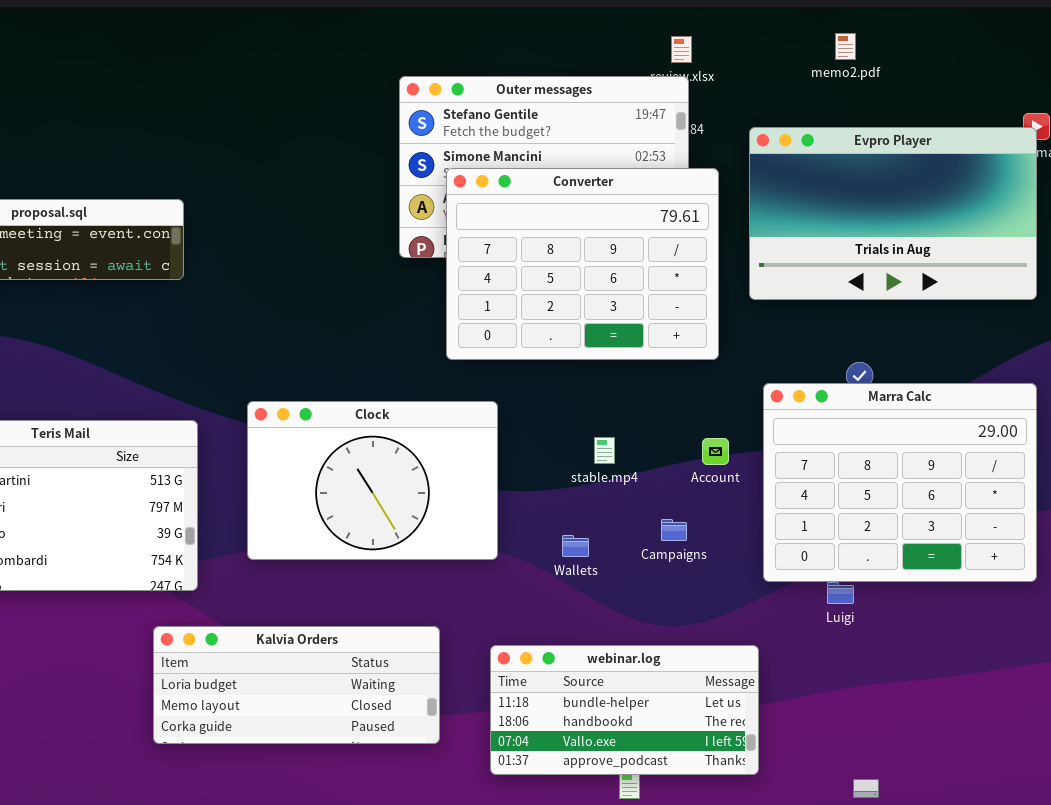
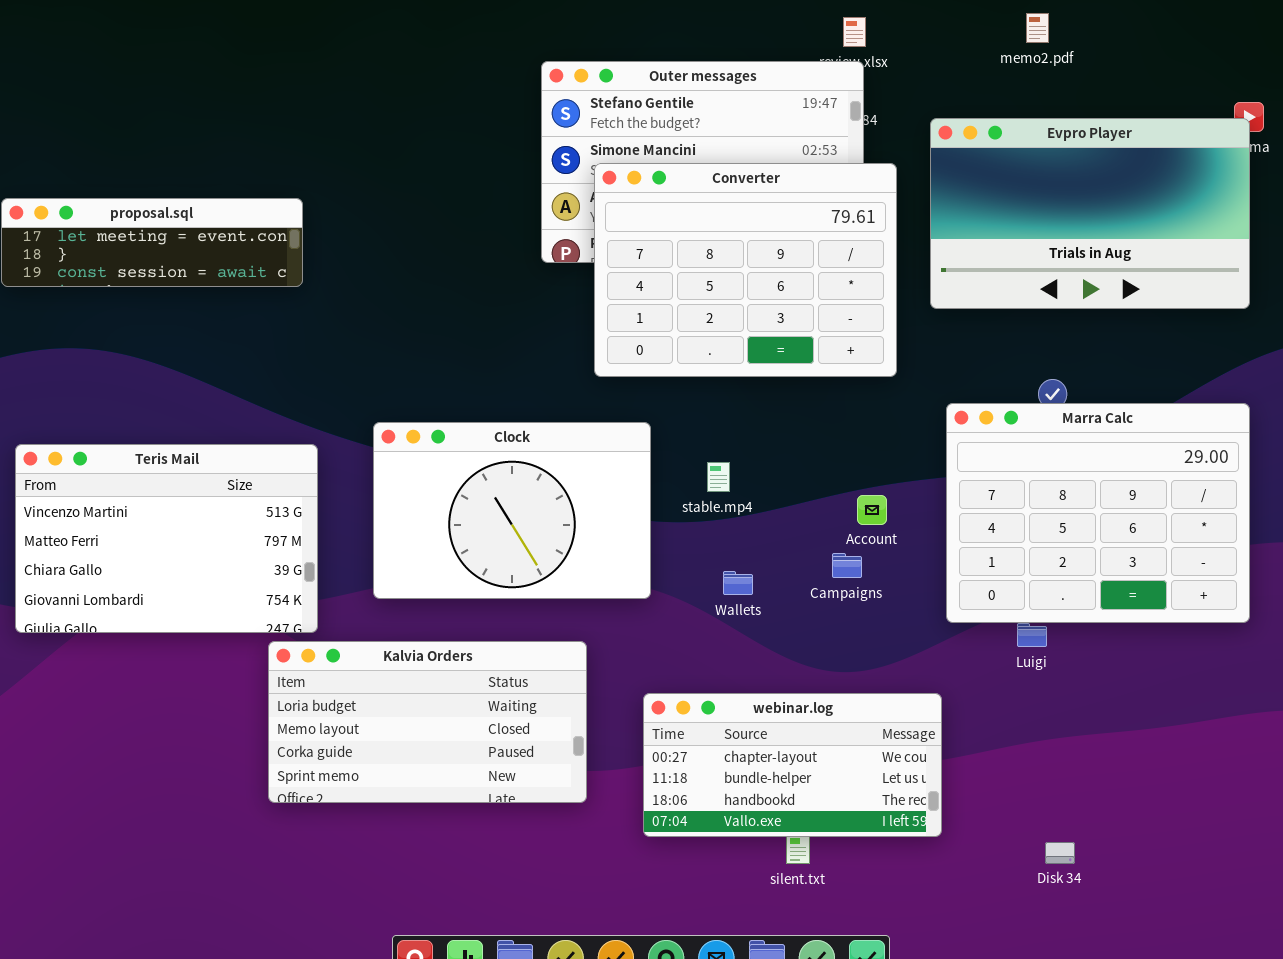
stable.mp4: [594,437,615,464] -> [707,462,730,492], moved
Account: [702,438,729,465] -> [857,495,887,525], moved
Kalvia Orders: [153,626,440,744] -> [268,641,587,803], resized
webinar.log: [490,645,759,775] -> [643,693,942,837], scrolled up 1 row

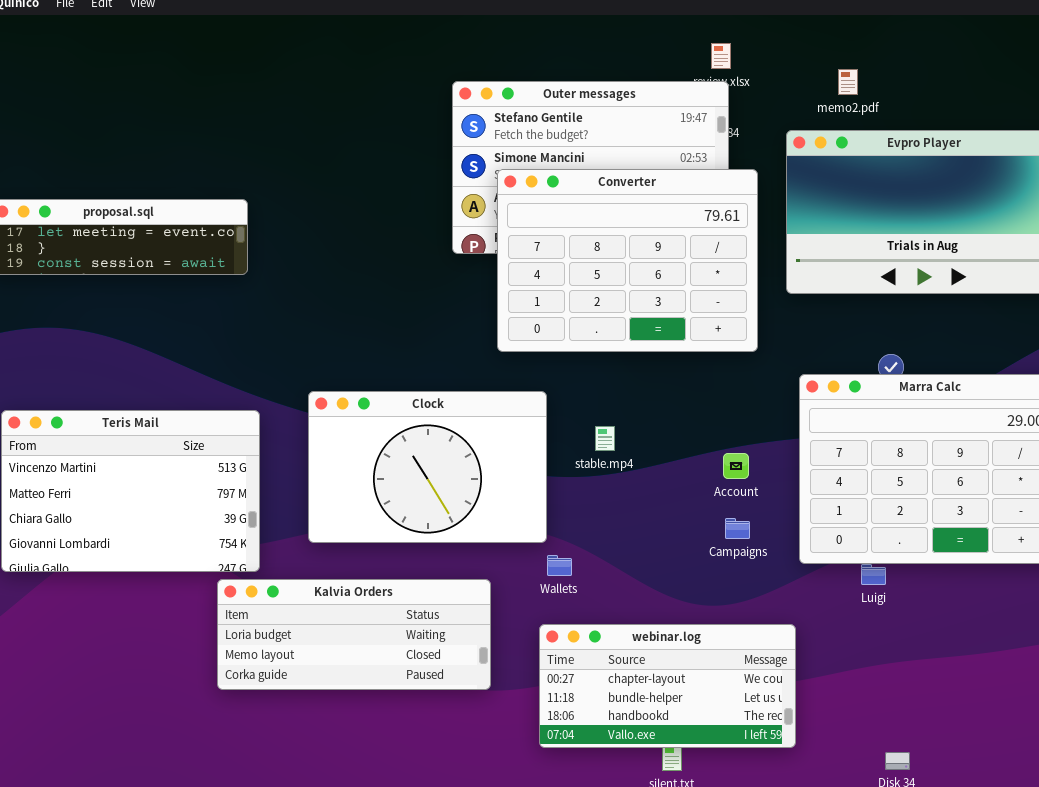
memo2.pdf: [1026,13,1049,43] -> [838,69,858,95], moved
Campaigns: [832,553,862,578] -> [725,518,750,539], moved
Wallets: [723,571,753,595] -> [547,555,572,576], moved
Kalvia Orders: [268,641,587,803] -> [217,579,491,690], resized

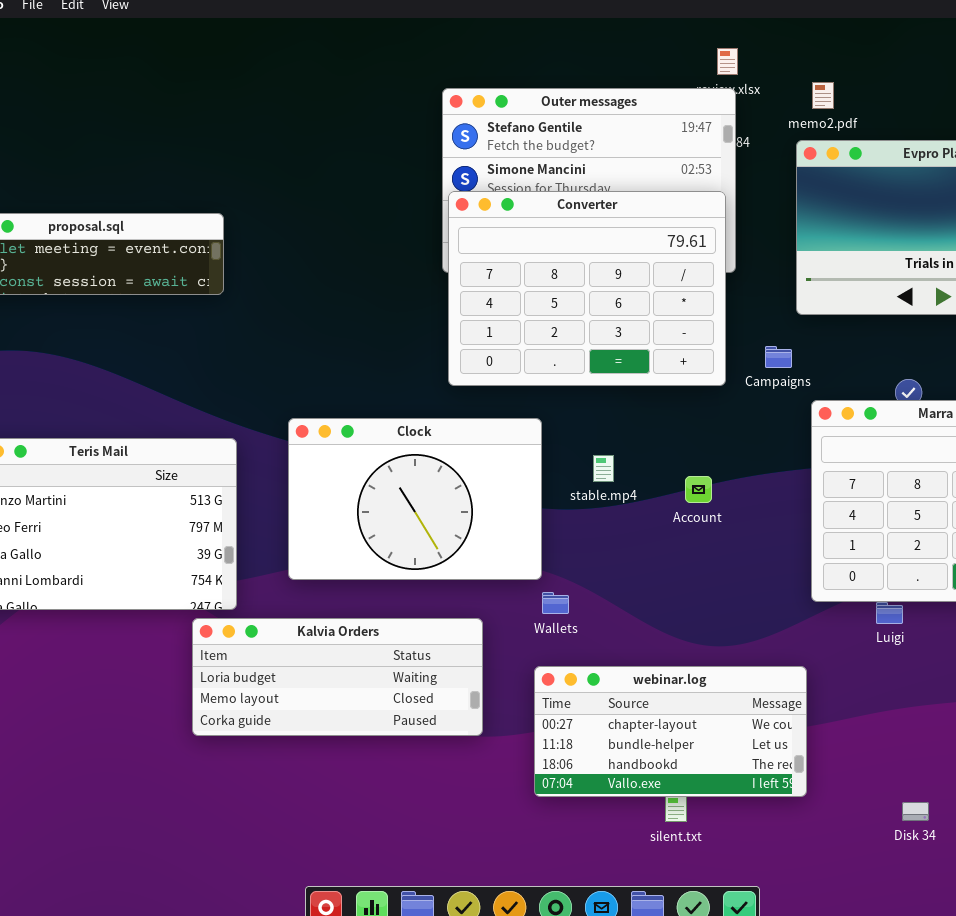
memo2.pdf: [838,69,858,95] -> [812,82,834,109], moved
Converter: [497,169,758,352] -> [448,191,726,386], moved
Account: [723,453,749,479] -> [685,476,712,503], moved
Campaigns: [725,518,750,539] -> [765,346,792,368], moved

